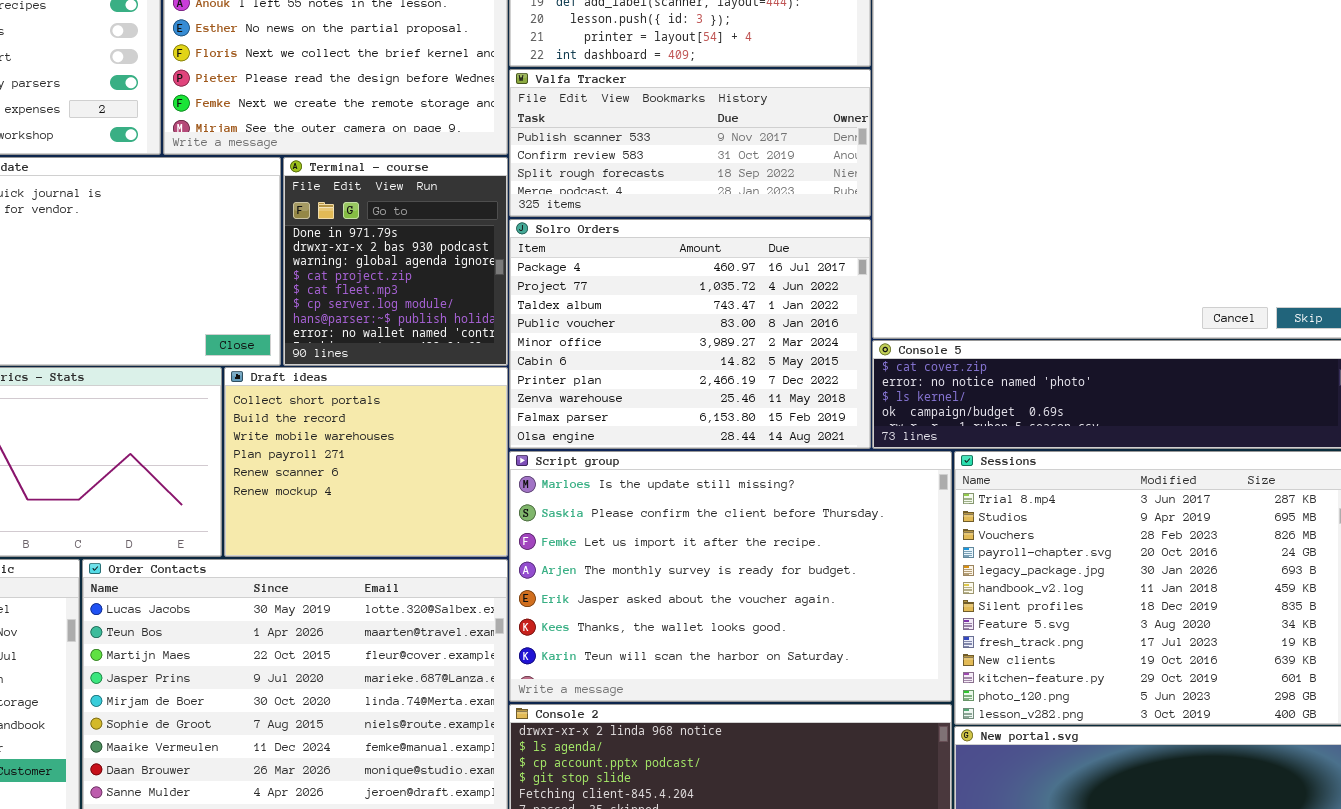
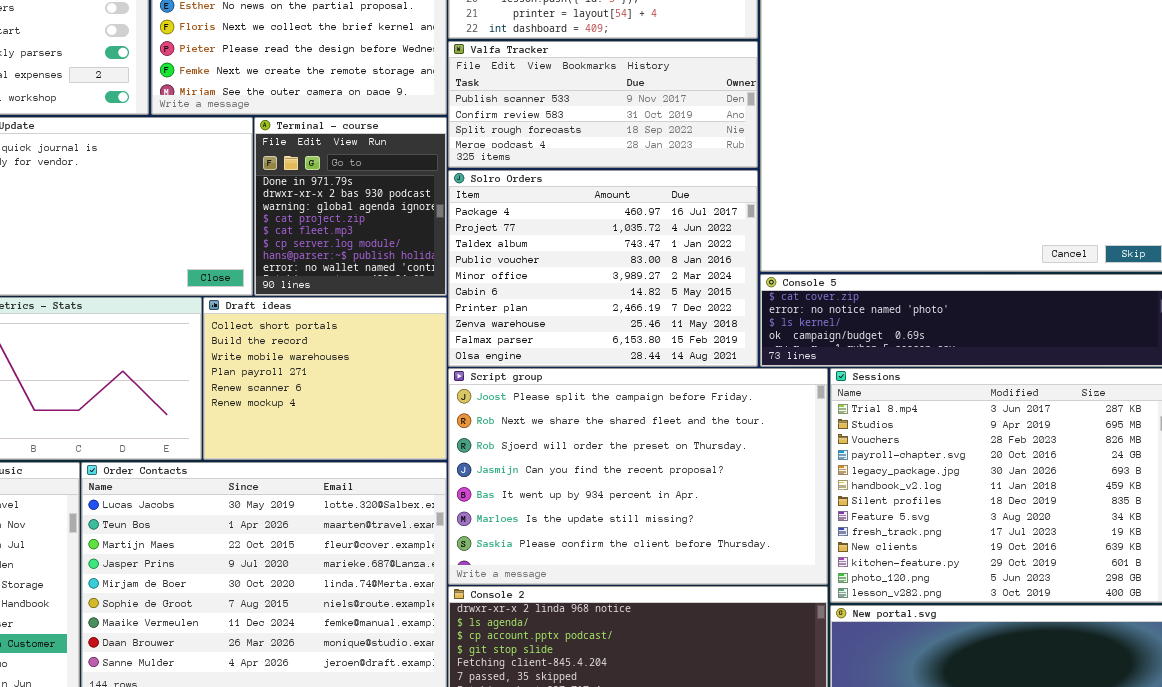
Script group: [509,451,952,702] -> [448,368,828,585], scrolled up 5 rows

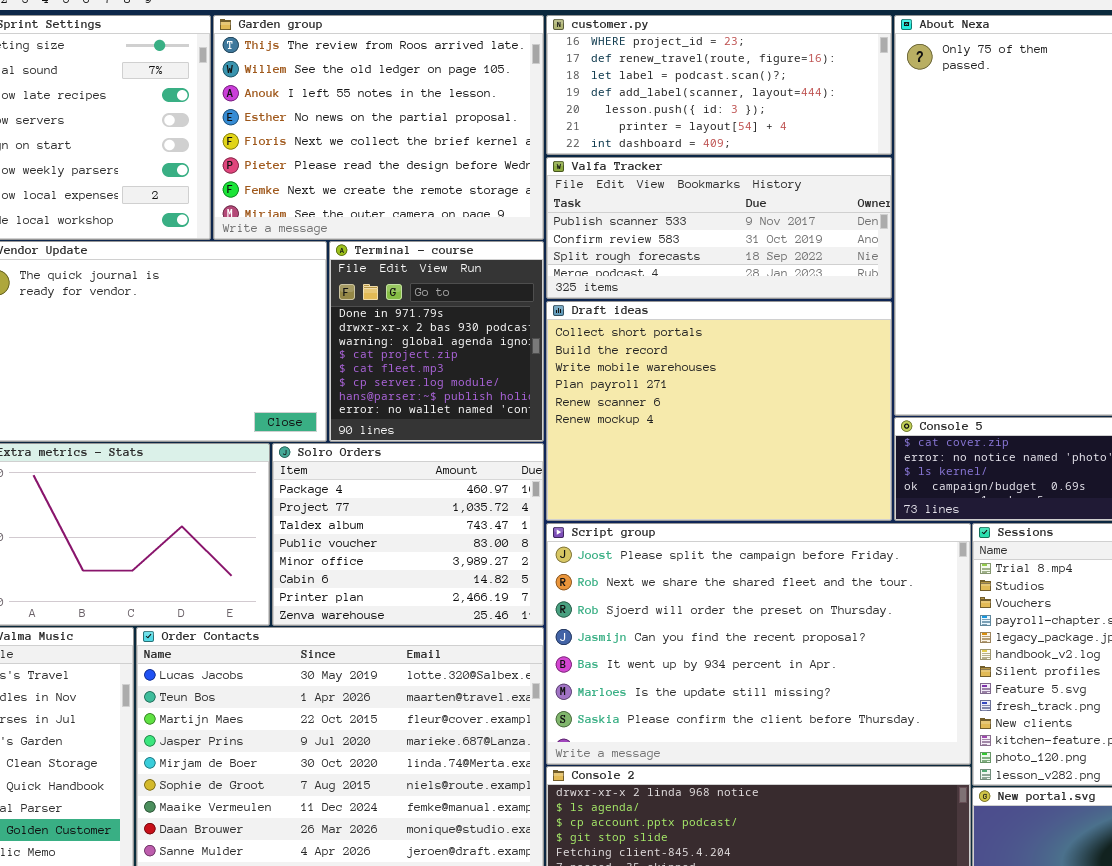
Solro Orders: [448,170,758,367] -> [272,443,544,626], moved, resized
Draft ideas: [203,297,447,460] -> [546,301,892,521], moved, resized

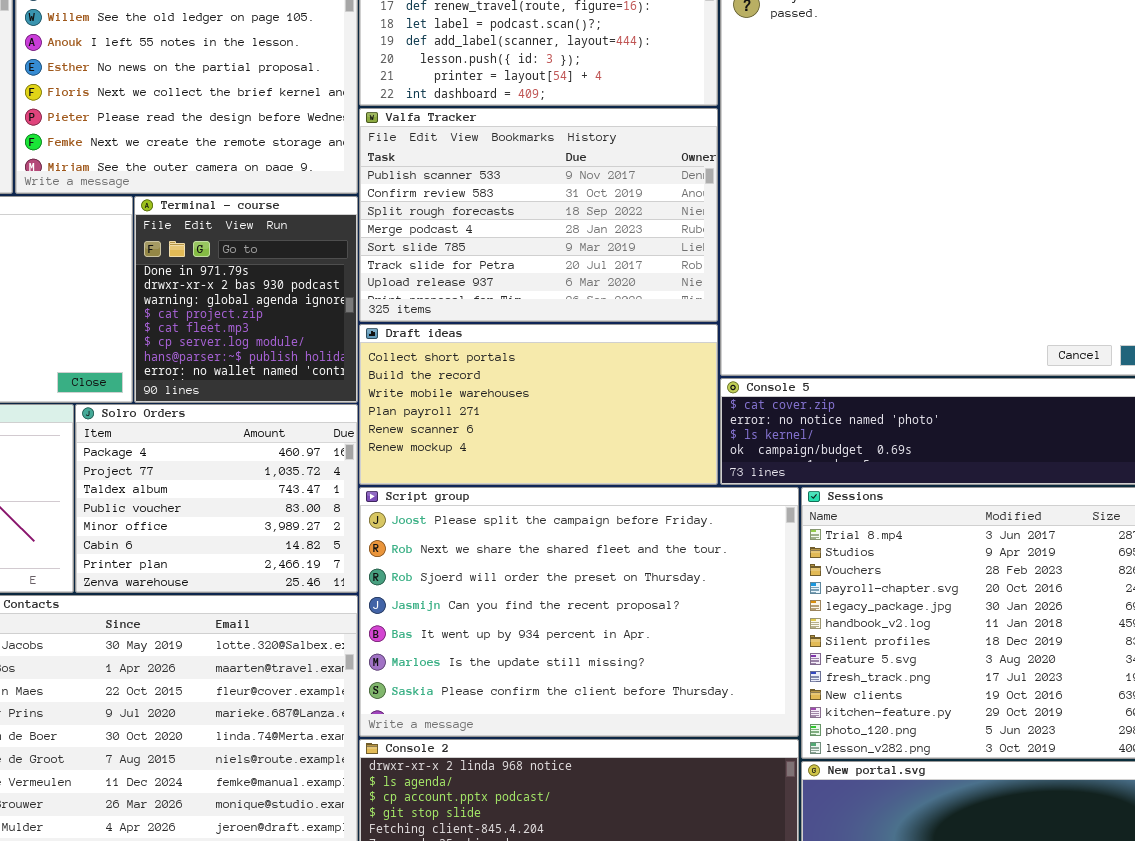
Valfa Tracker: [546,157,892,299] -> [359,108,718,322], resized
Draft ideas: [546,301,892,521] -> [359,324,718,485], resized

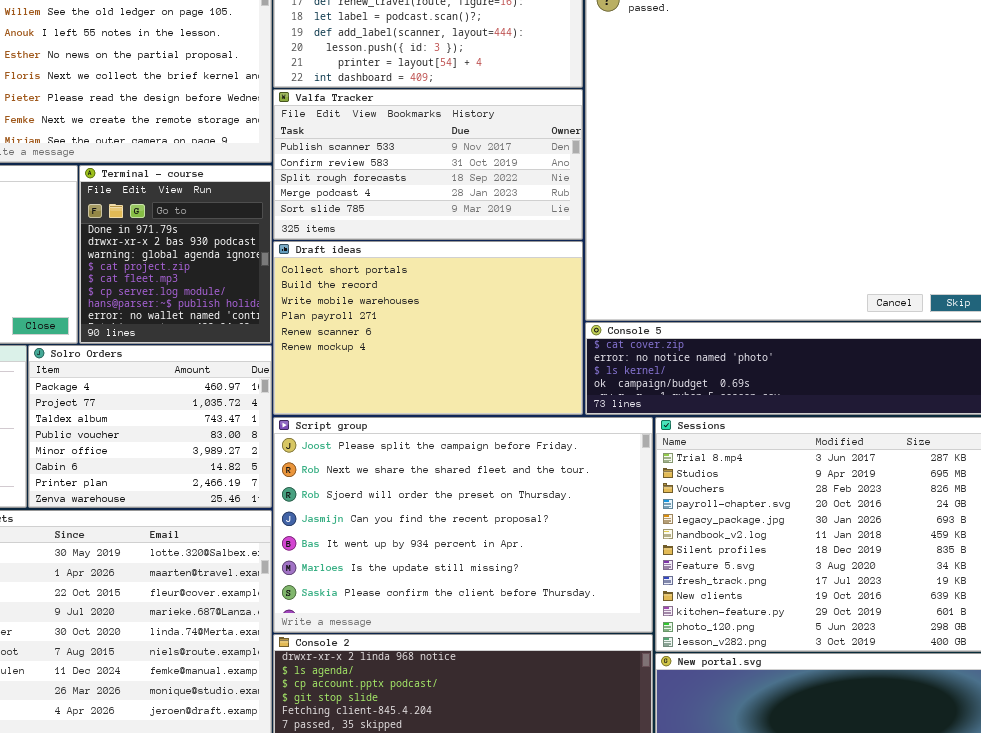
Valfa Tracker: [359,108,718,322] -> [273,89,583,240], resized
Draft ideas: [359,324,718,485] -> [273,241,583,415], resized

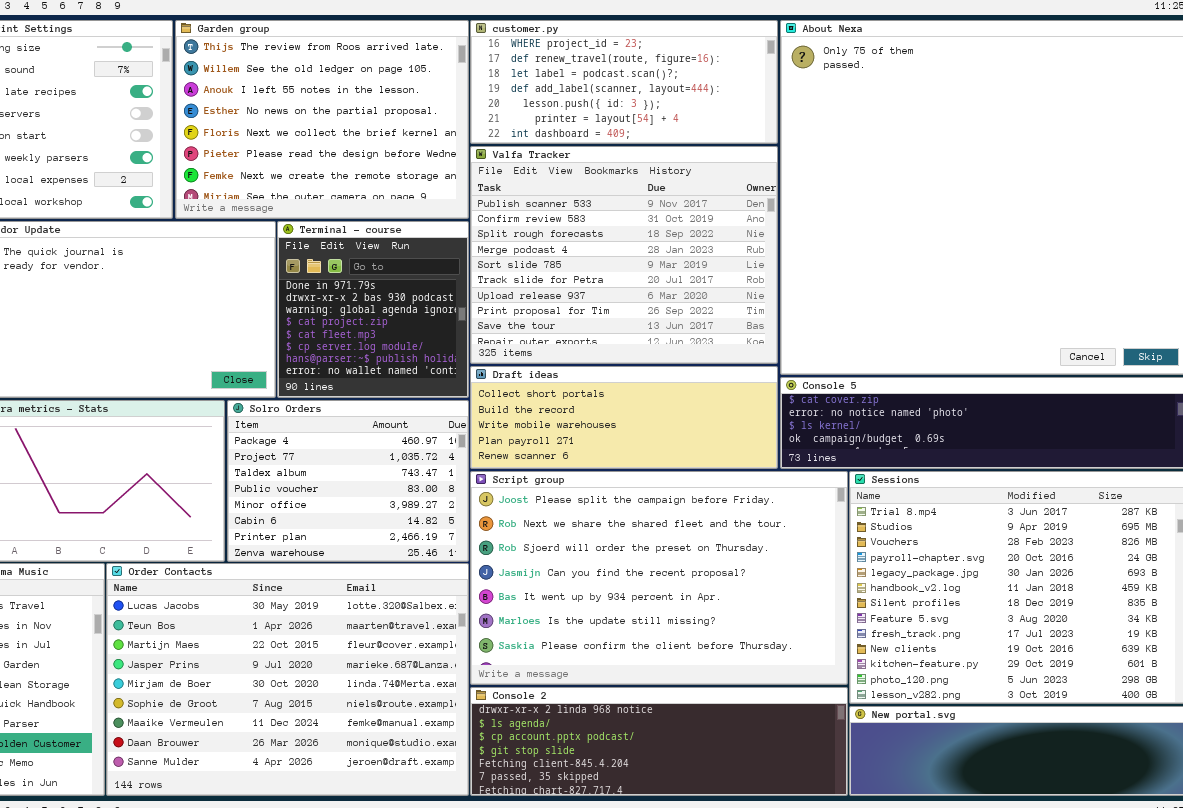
Valfa Tracker: [273,89,583,240] -> [470,146,778,364], resized
Draft ideas: [273,241,583,415] -> [470,366,778,469], resized

